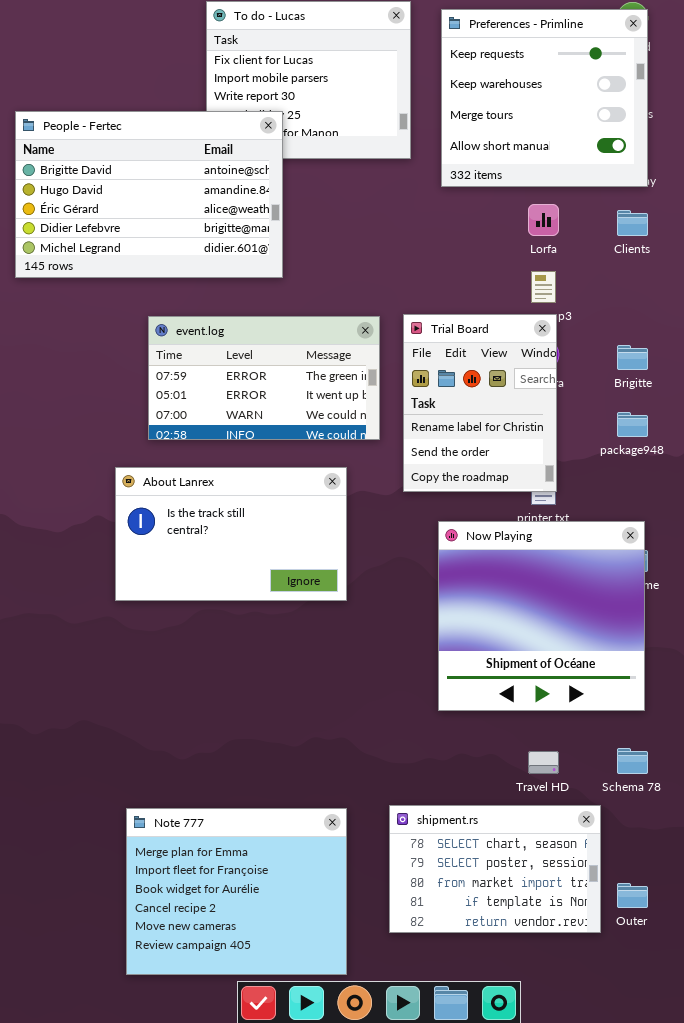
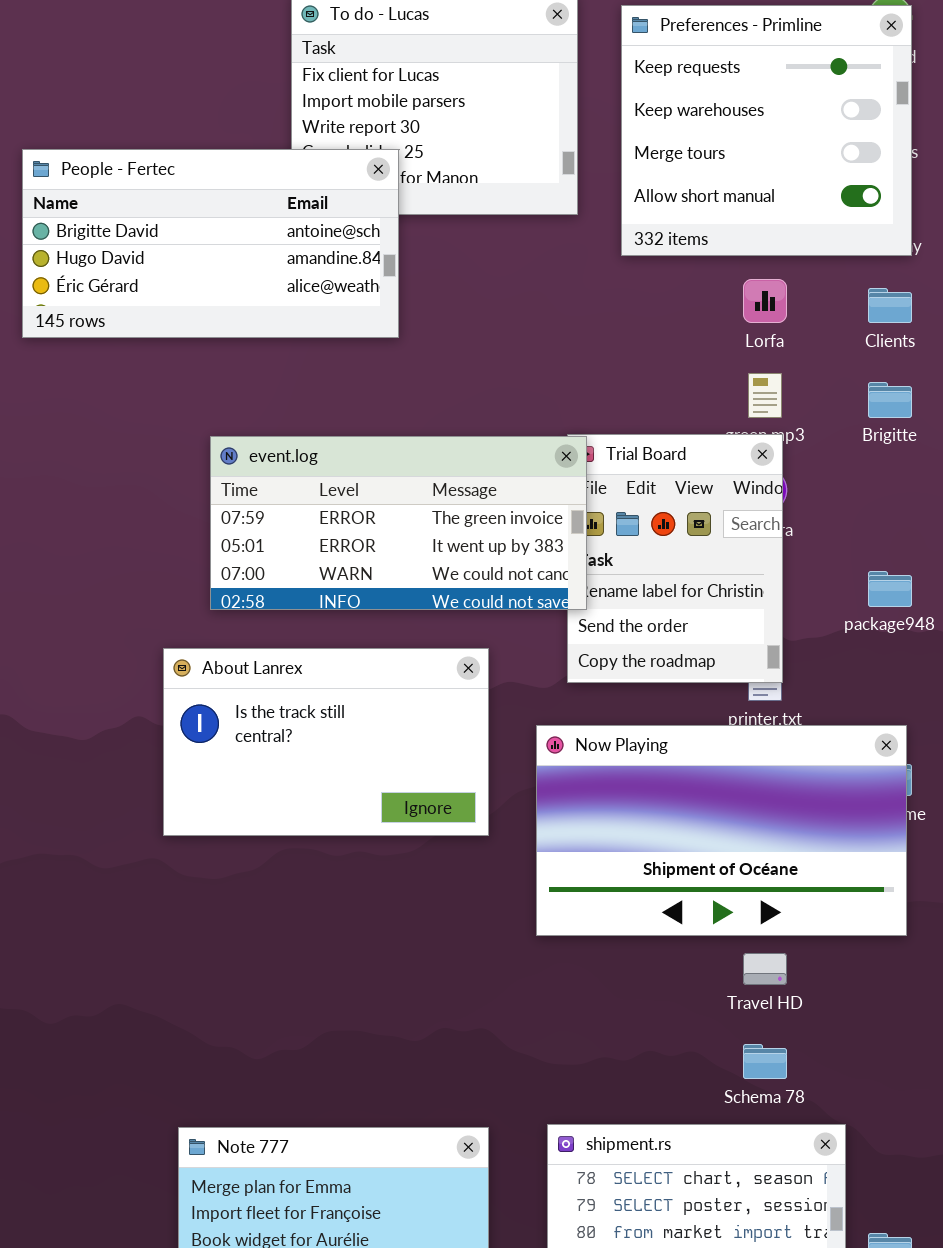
People - Fertec: [15,111,283,278] -> [22,149,399,338], resized
event.log: [148,316,380,440] -> [210,436,587,610], resized
Brigitte: [617,345,648,370] -> [868,382,912,418], moved
Now Playing: [438,521,645,711] -> [536,725,907,936], resized
Schema 78: [617,748,648,774] -> [743,1044,787,1079], moved
Travel HD: [528,751,559,774] -> [743,953,787,985], moved

